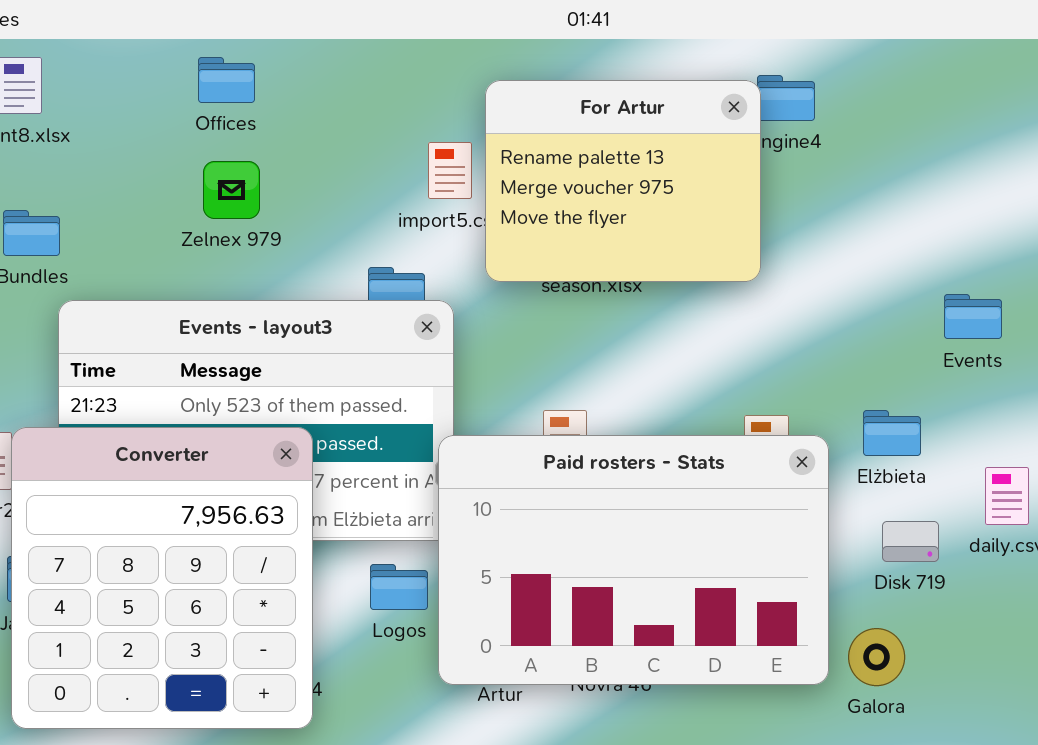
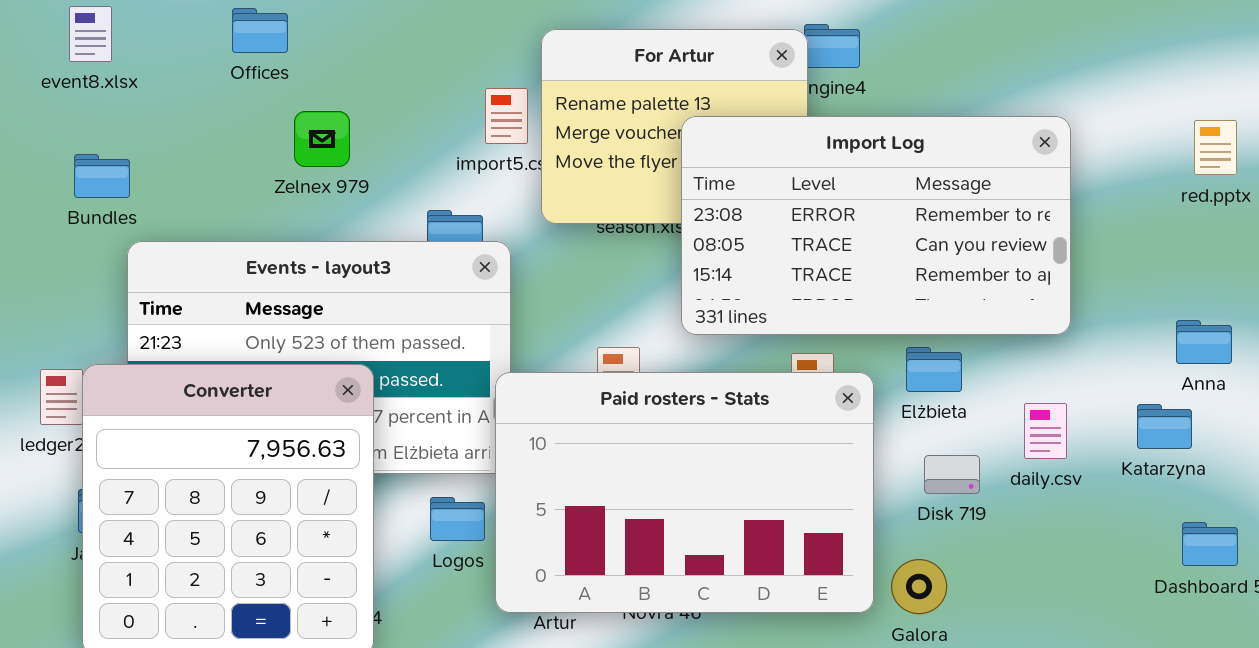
Offices: [198,57,255,103] -> [232,8,288,53], moved
Zelnex 979: [203,161,260,219] -> [294,111,350,167], moved
Import Log: none -> [681,116,1071,335], opened

